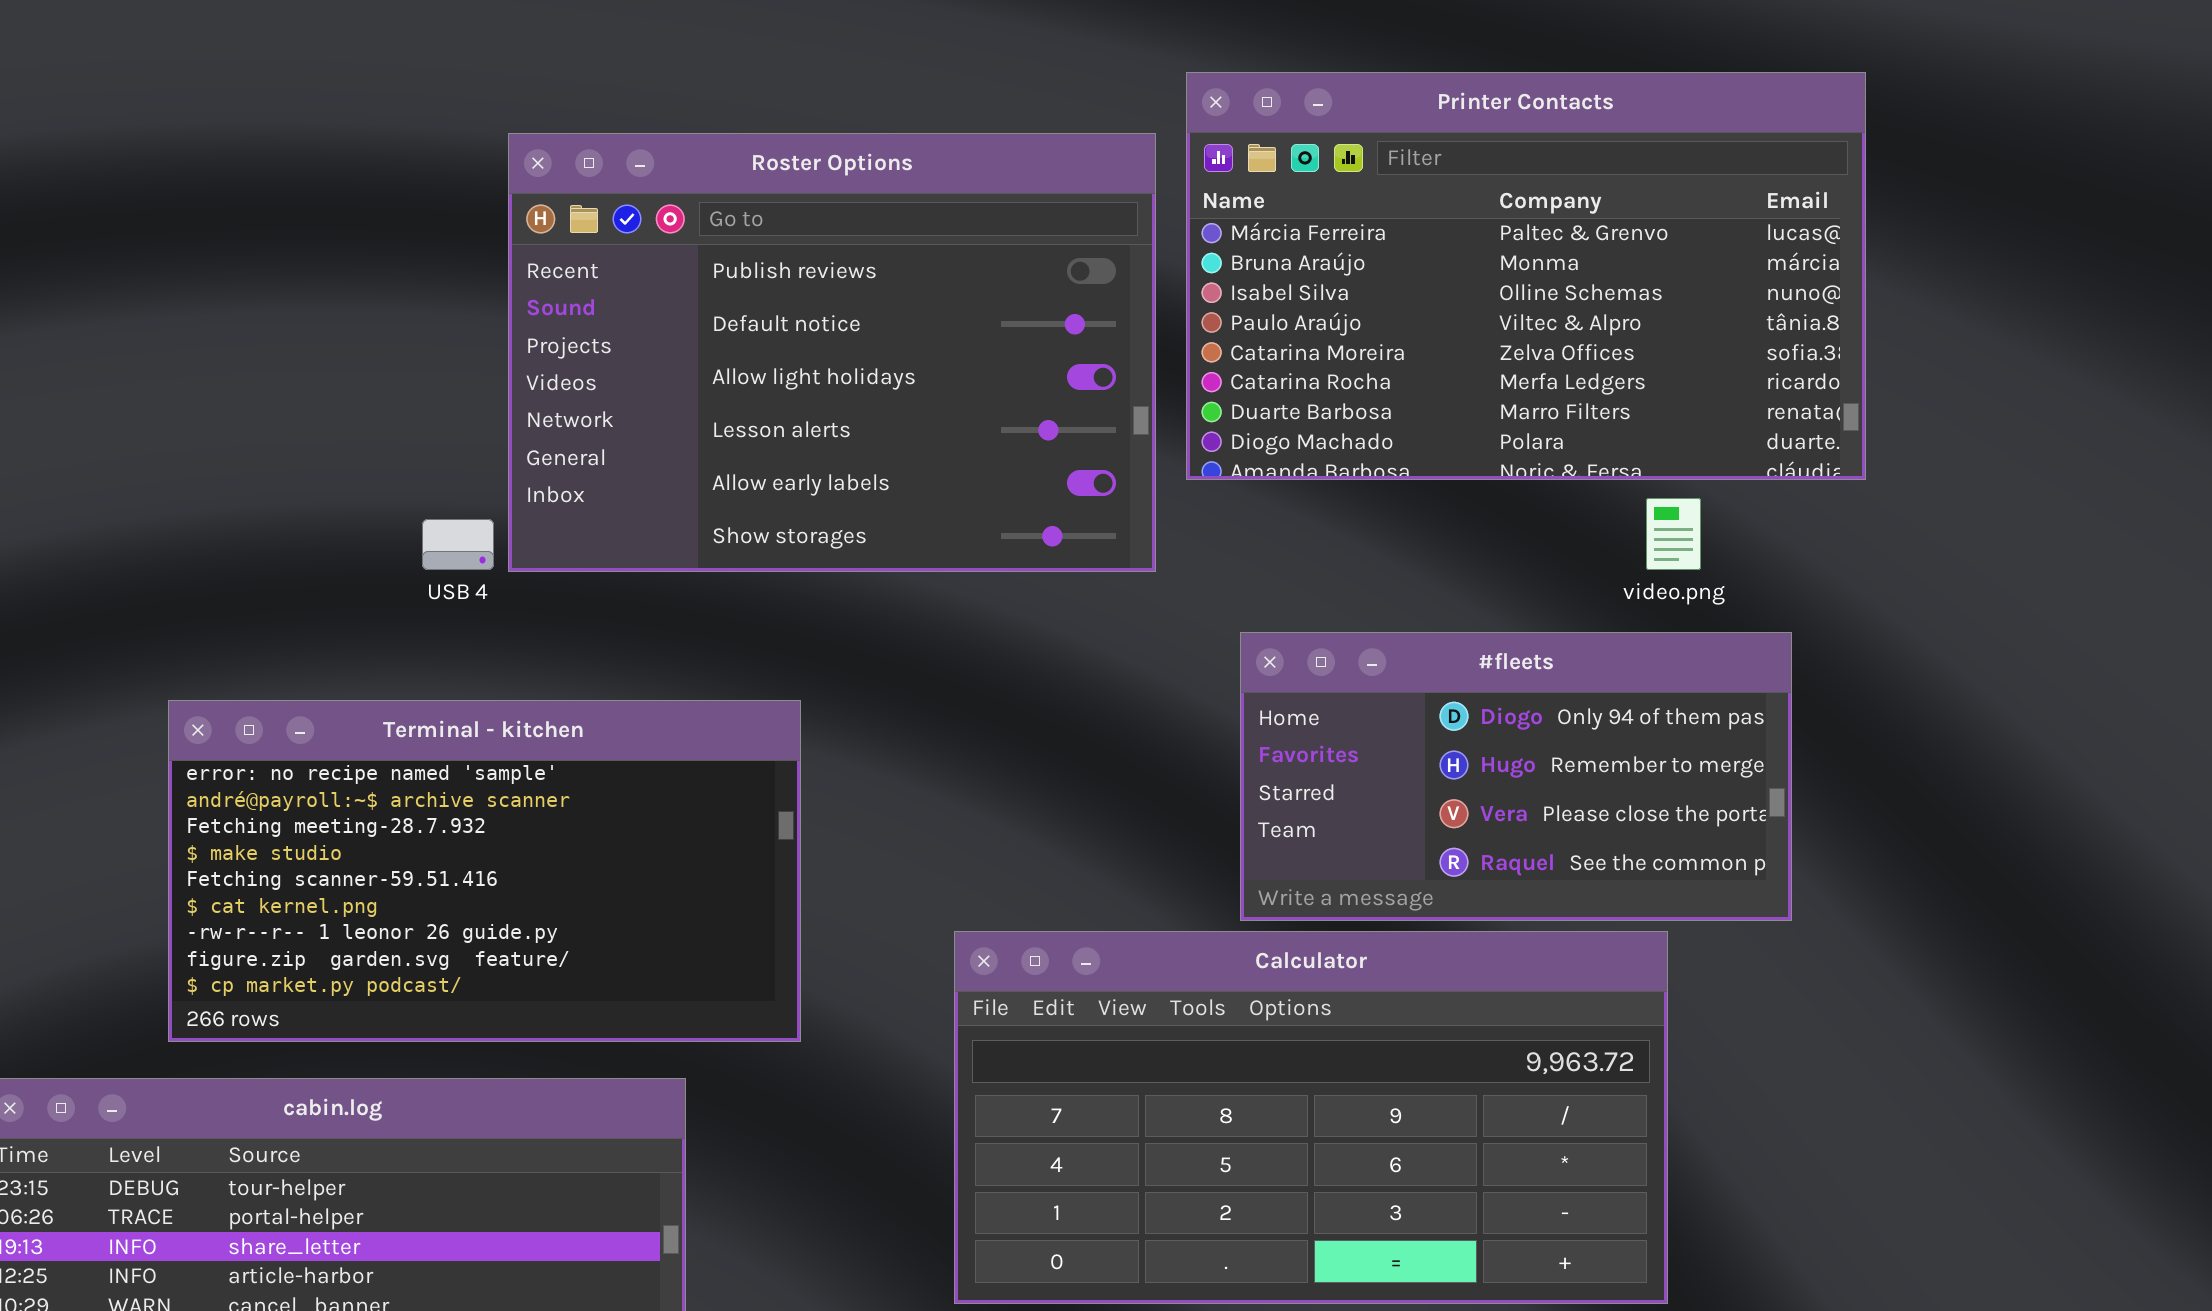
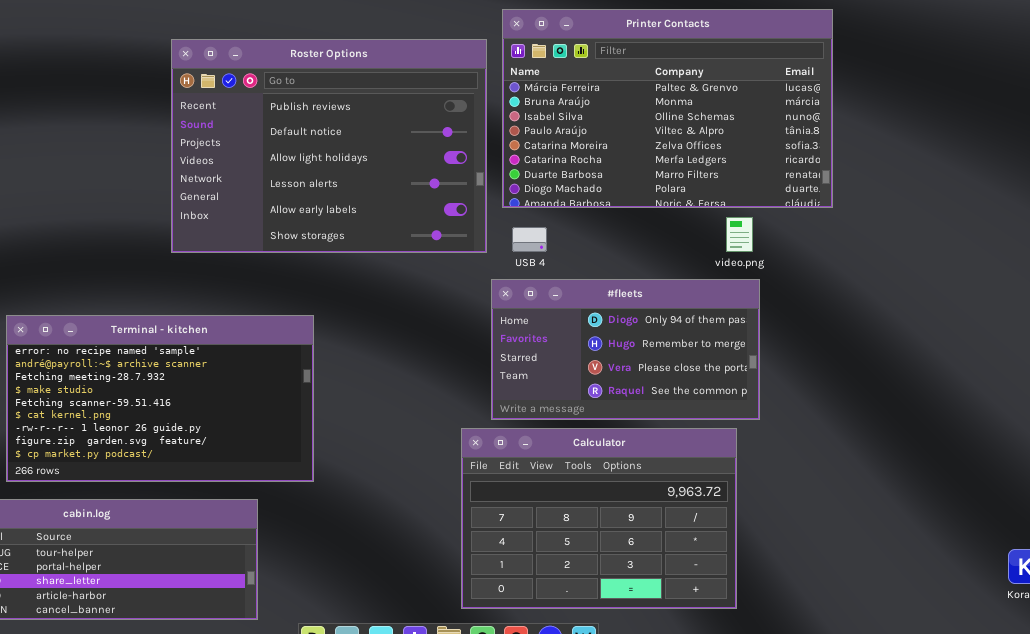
USB 4: [422,519,494,570] -> [512,227,547,252], moved
#fleets: [1240,632,1792,921] -> [491,279,760,420], moved
Calculator: [954,931,1668,1304] -> [461,428,737,609], resized

